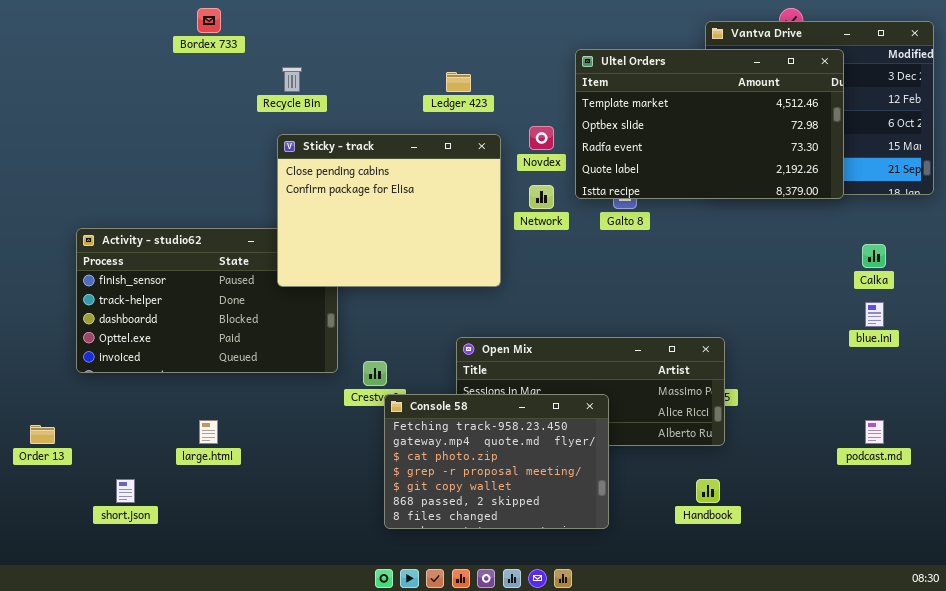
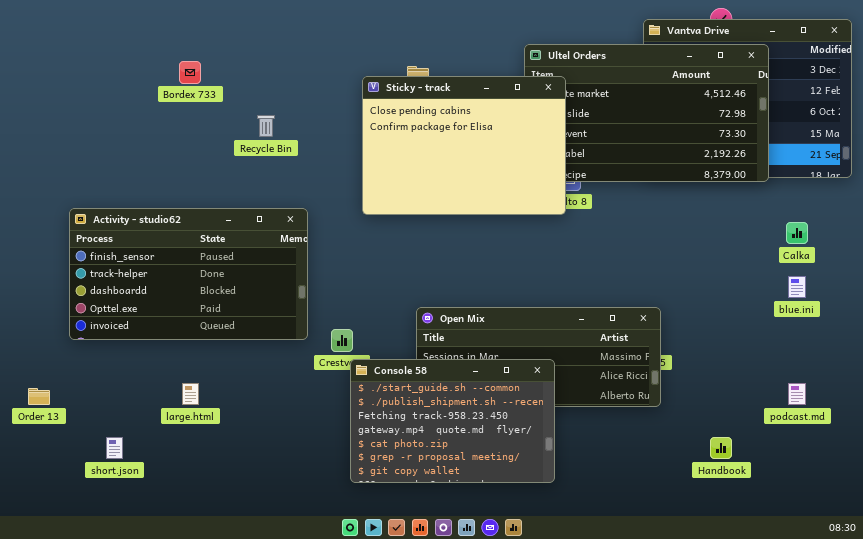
Bordex 733: [197,8,221,33] -> [179,61,201,84], moved
Recycle Bin: [282,67,302,92] -> [257,115,275,137], moved
Sticky - track: [277,134,501,287] -> [362,76,566,215], moved
Console 58: [384,394,609,529] -> [350,359,555,483], scrolled up 2 rows
Handbook: [696,479,720,503] -> [710,437,732,459], moved

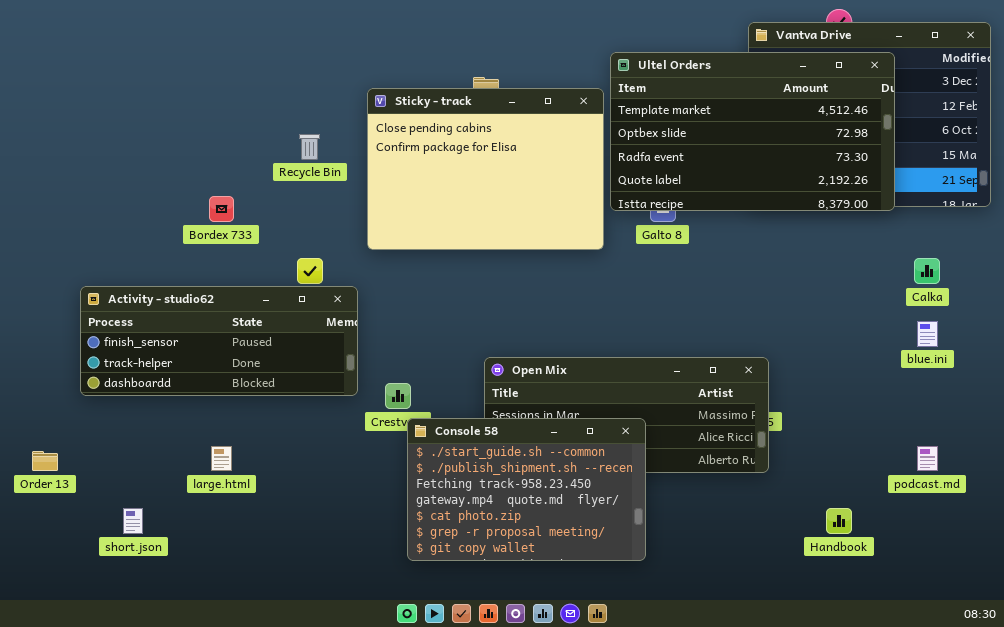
Bordex 733: [179,61,201,84] -> [209,196,234,222], moved
Sticky - track: [362,76,566,215] -> [367,88,604,250], moved
Activity - studio62: [69,208,308,340] -> [80,286,358,396], resized

